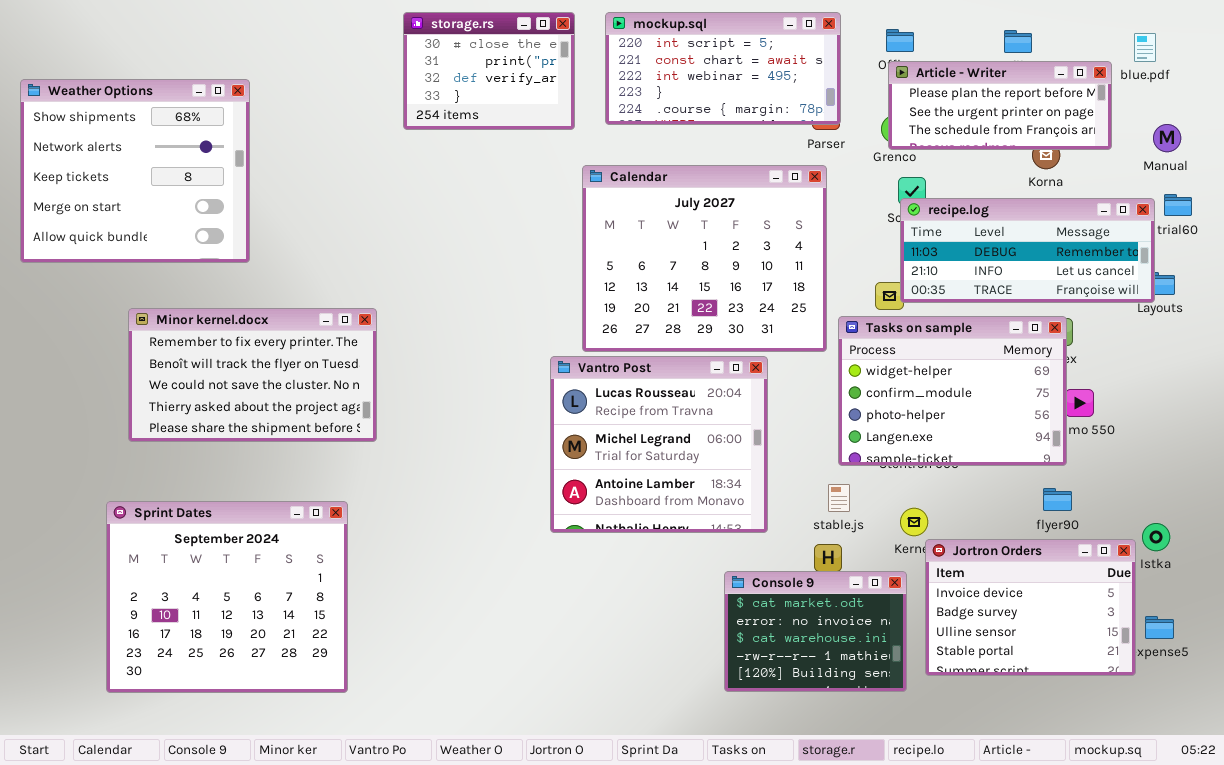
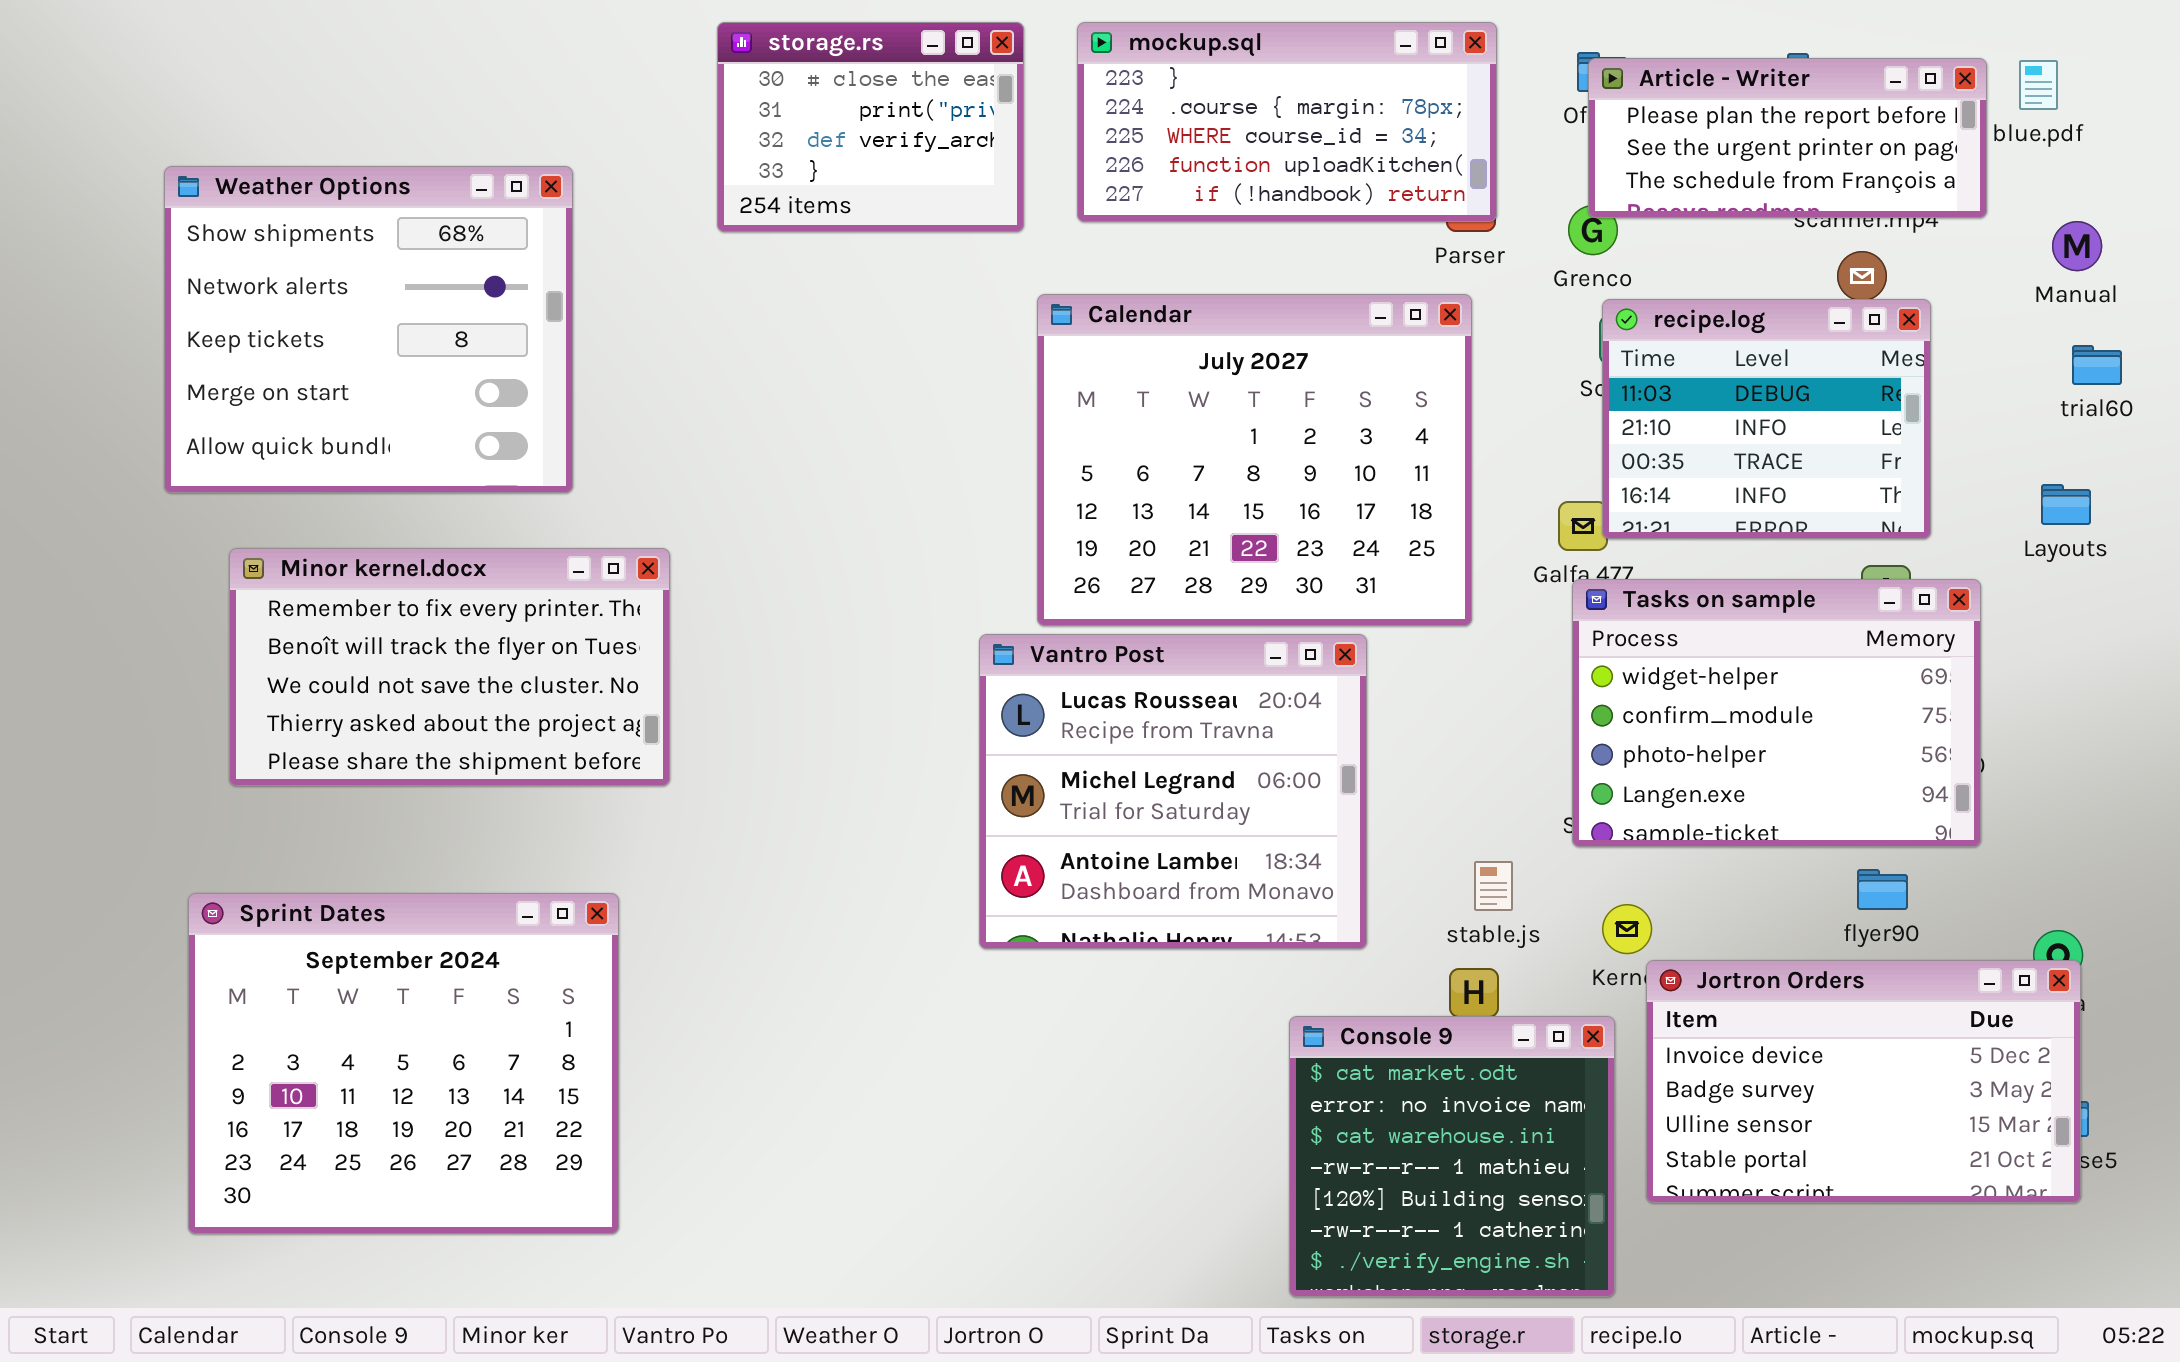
mockup.sql: [605,12,841,125] -> [1077,22,1497,222], scrolled down 3 rows
Article - Writer: [888,61,1112,150] -> [1588,58,1987,218], moved
Weather Options: [20,79,250,263] -> [164,166,573,493], moved
recipe.log: [900,198,1155,303] -> [1602,299,1931,539], resized
Tasks on sample: [838,316,1067,466] -> [1572,579,1981,847], moved
Jortron Orders: [925,539,1136,676] -> [1646,960,2081,1203], resized
Console 9: [724,571,907,692] -> [1289,1016,1615,1297], resized

